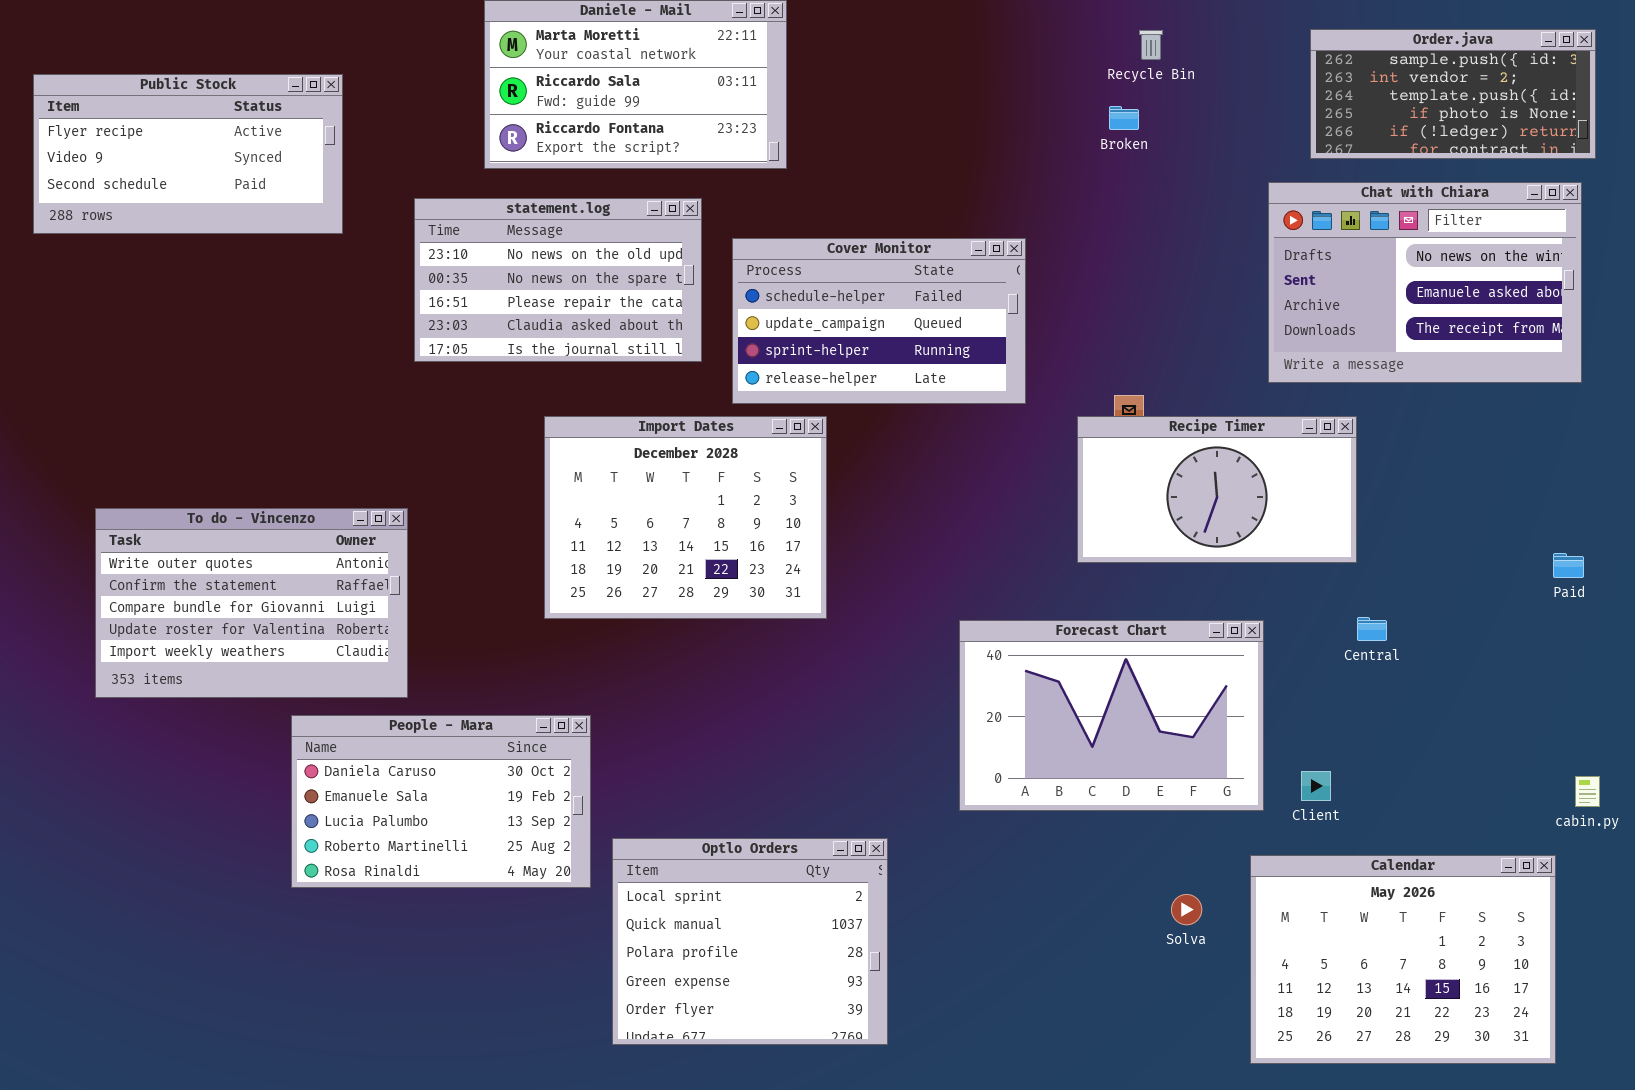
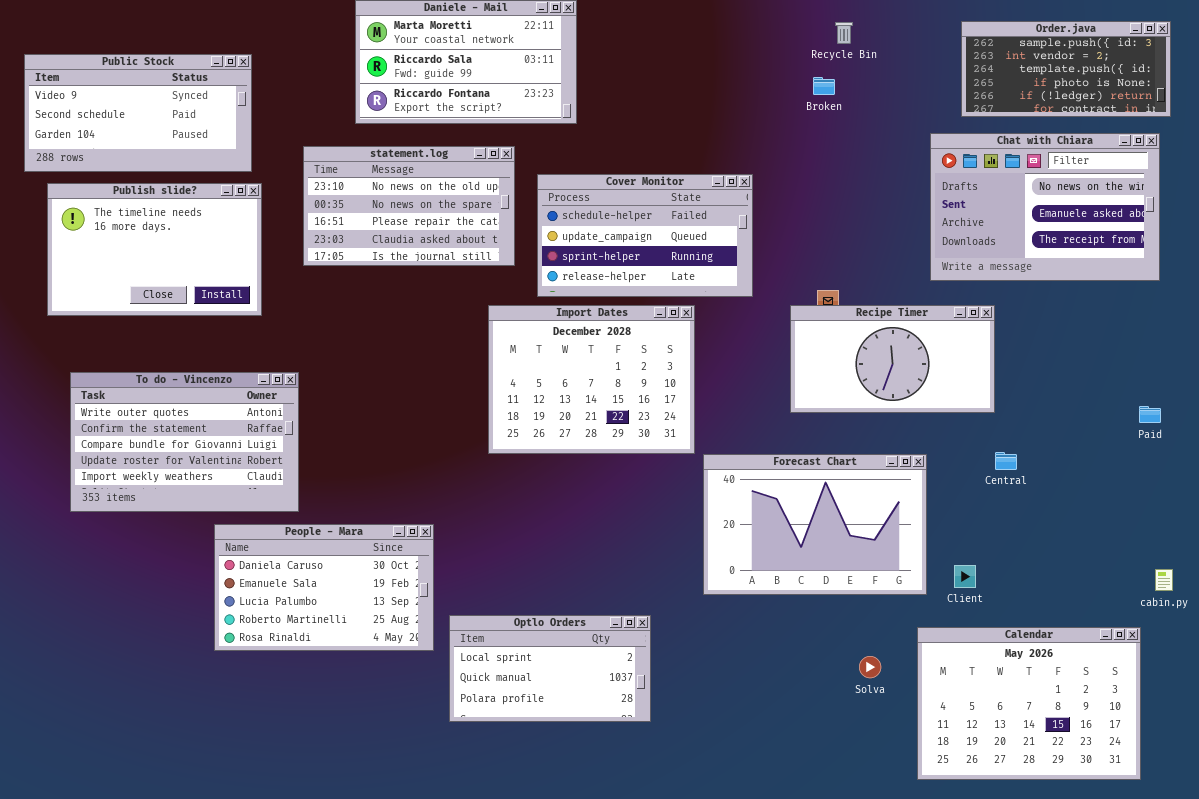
Public Stock: [33,74,343,234] -> [24,54,252,172], scrolled down 1 row
Publish slide?: none -> [47,183,262,316], opened
Import Dates: [544,416,827,619] -> [488,305,695,454], moved
Optlo Orders: [612,838,888,1045] -> [449,615,651,722], resized

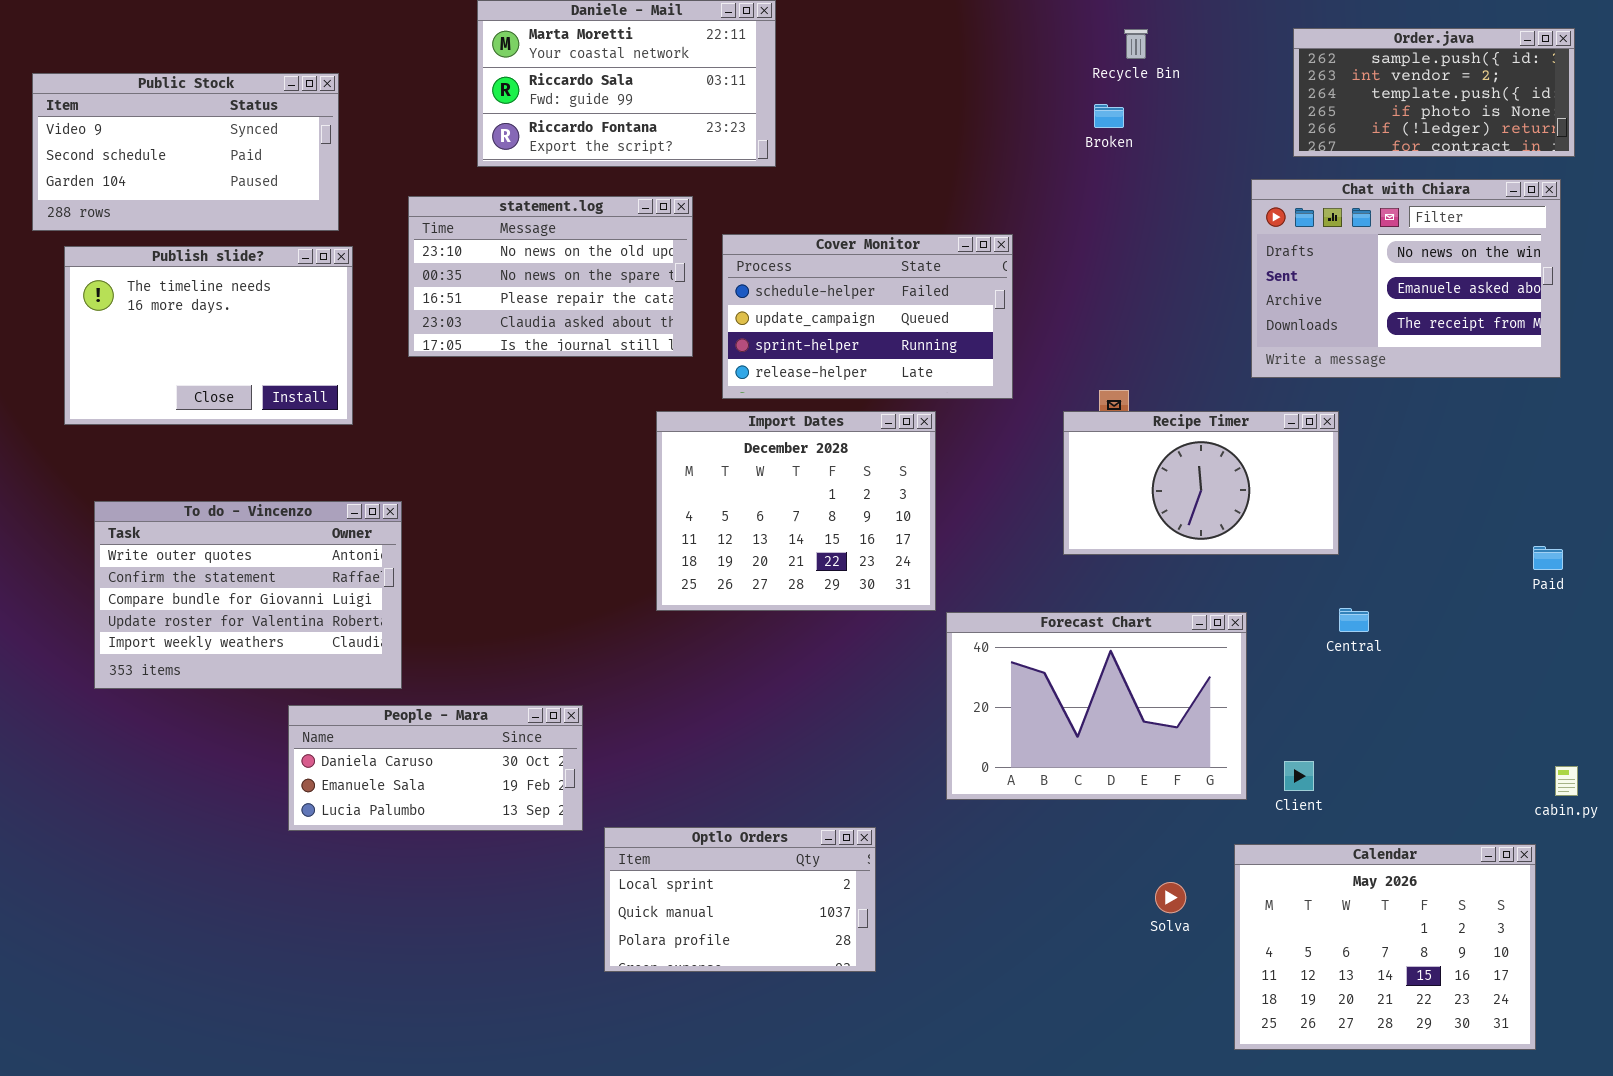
People - Mara: [214,524,434,651] -> [288,705,583,831], resized

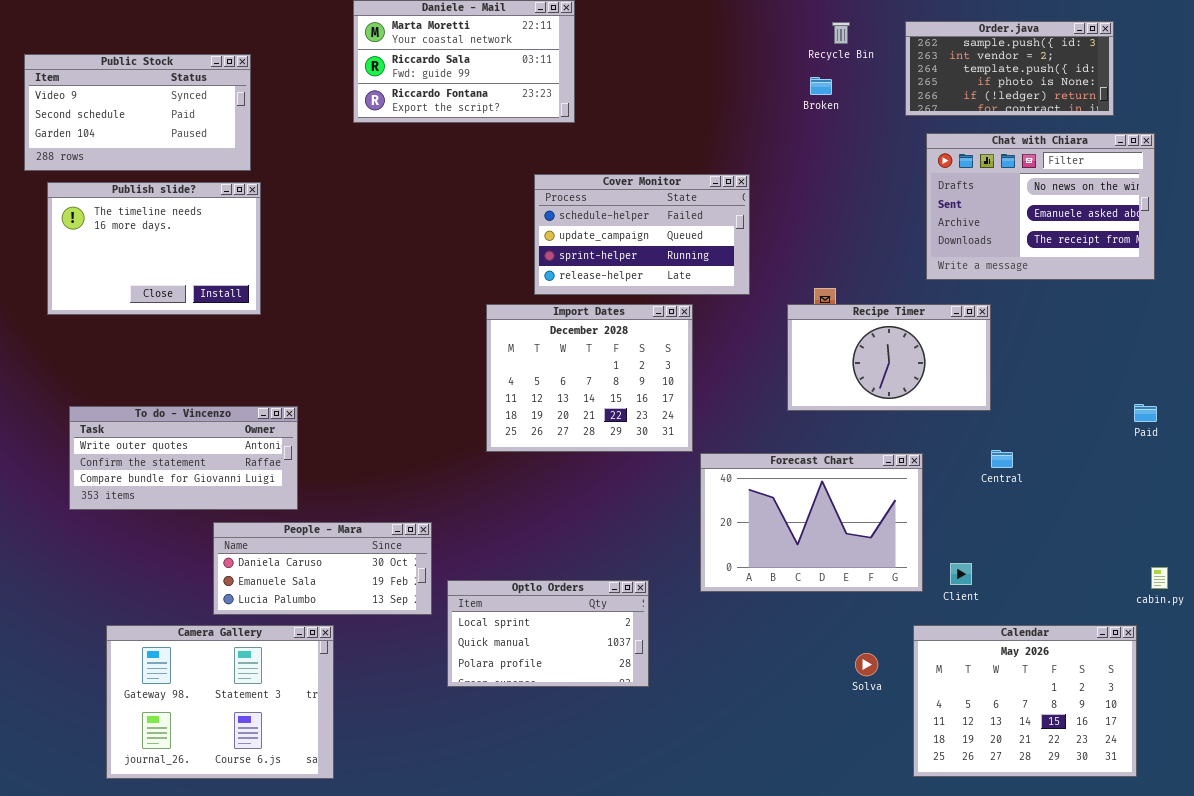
Order.java: [1293,28,1575,157] -> [905,21,1114,116], moved
statement.log: [408,196,693,357] -> none, closed
To do - Vincenzo: [94,501,402,689] -> [69,406,298,510], resized
Optlo Orders: [604,827,876,972] -> [447,580,649,687], moved
Camera Gallery: none -> [106,625,334,779], opened

